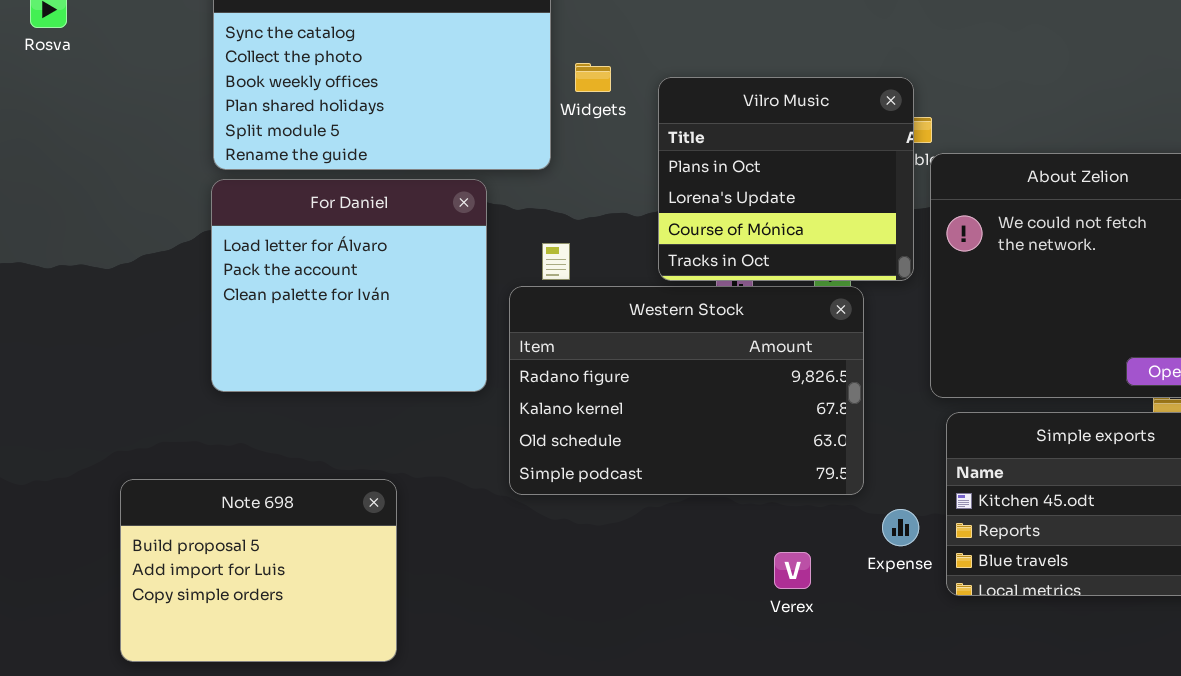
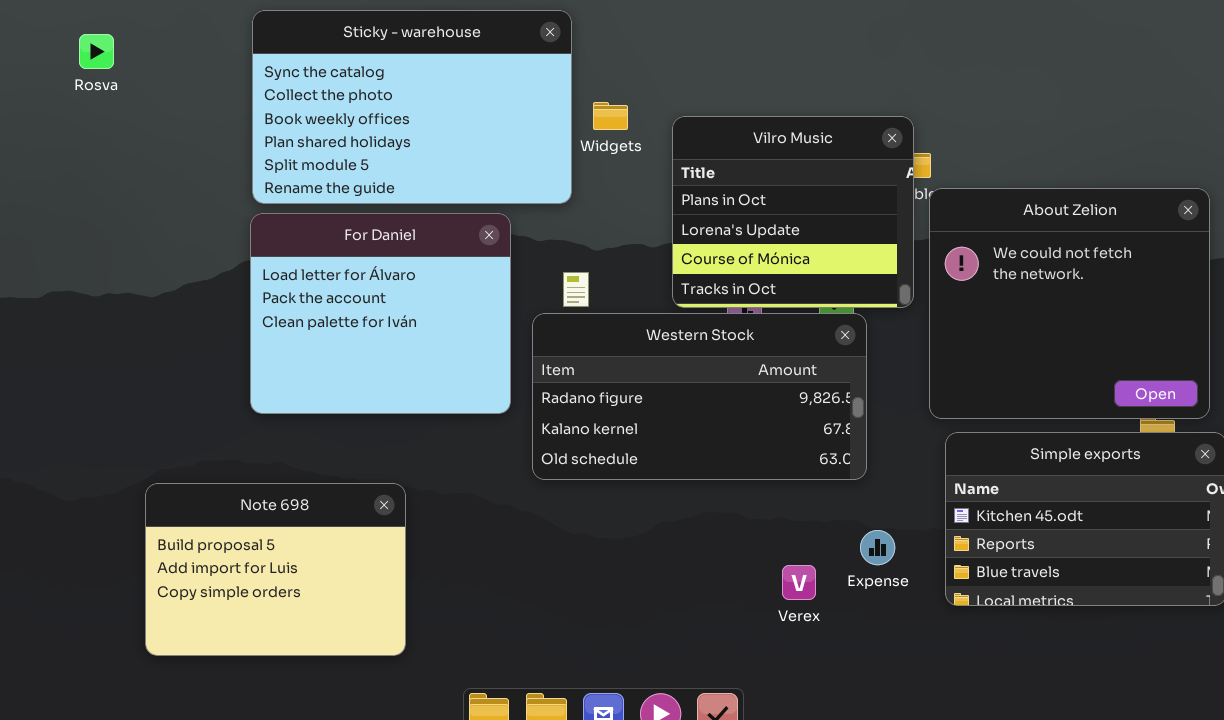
Western Stock: [509,286,864,495] -> [532,313,867,480], resized
Note 698: [120,479,397,662] -> [145,483,406,656], moved
Expense: [882,509,919,546] -> [860,530,895,565], moved

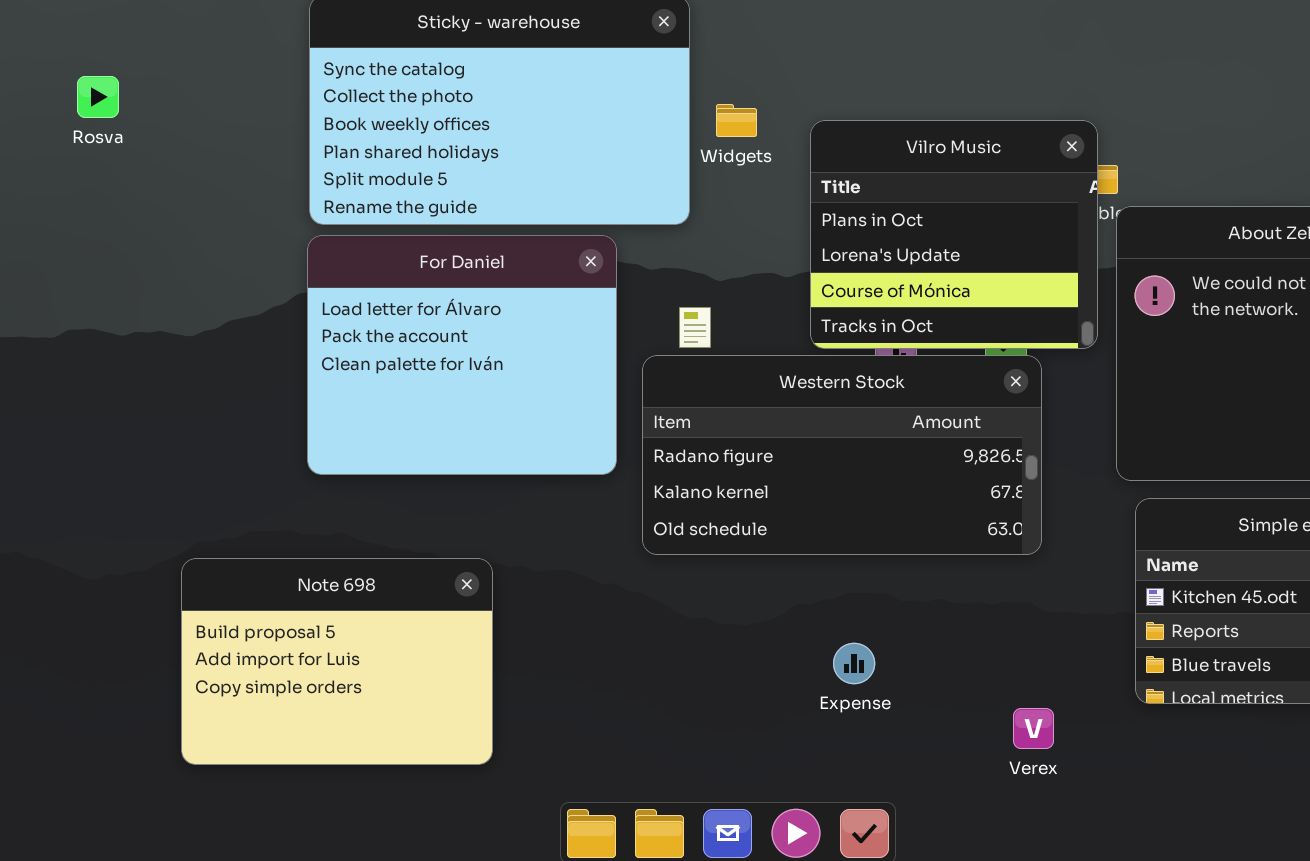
Rosva: [79,34,114,69] -> [77,76,119,118], moved
Expense: [860,530,895,565] -> [833,643,875,684], moved
Verex: [782,565,816,600] -> [1013,708,1054,749], moved

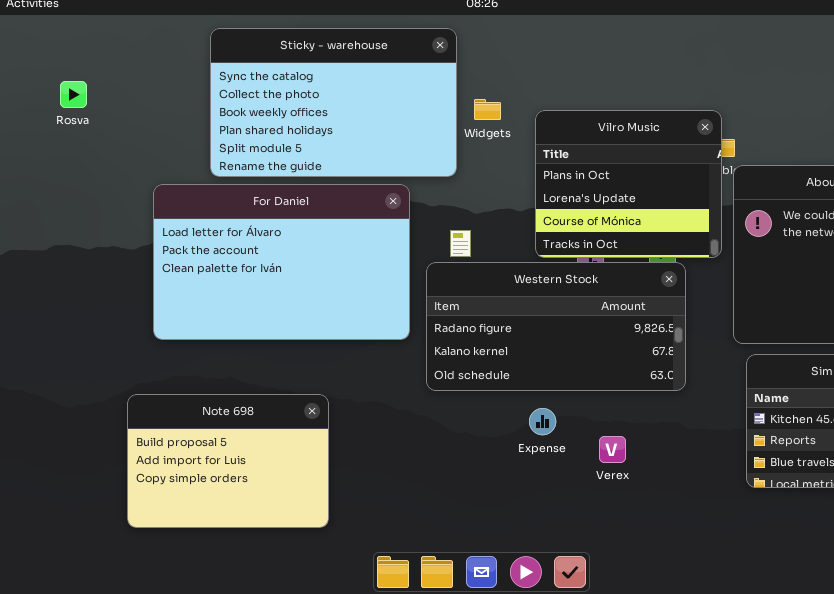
For Daniel: [307,235,617,475] -> [153,184,410,340], resized
Expense: [833,643,875,684] -> [529,408,556,435], moved
Verex: [1013,708,1054,749] -> [599,436,626,463], moved

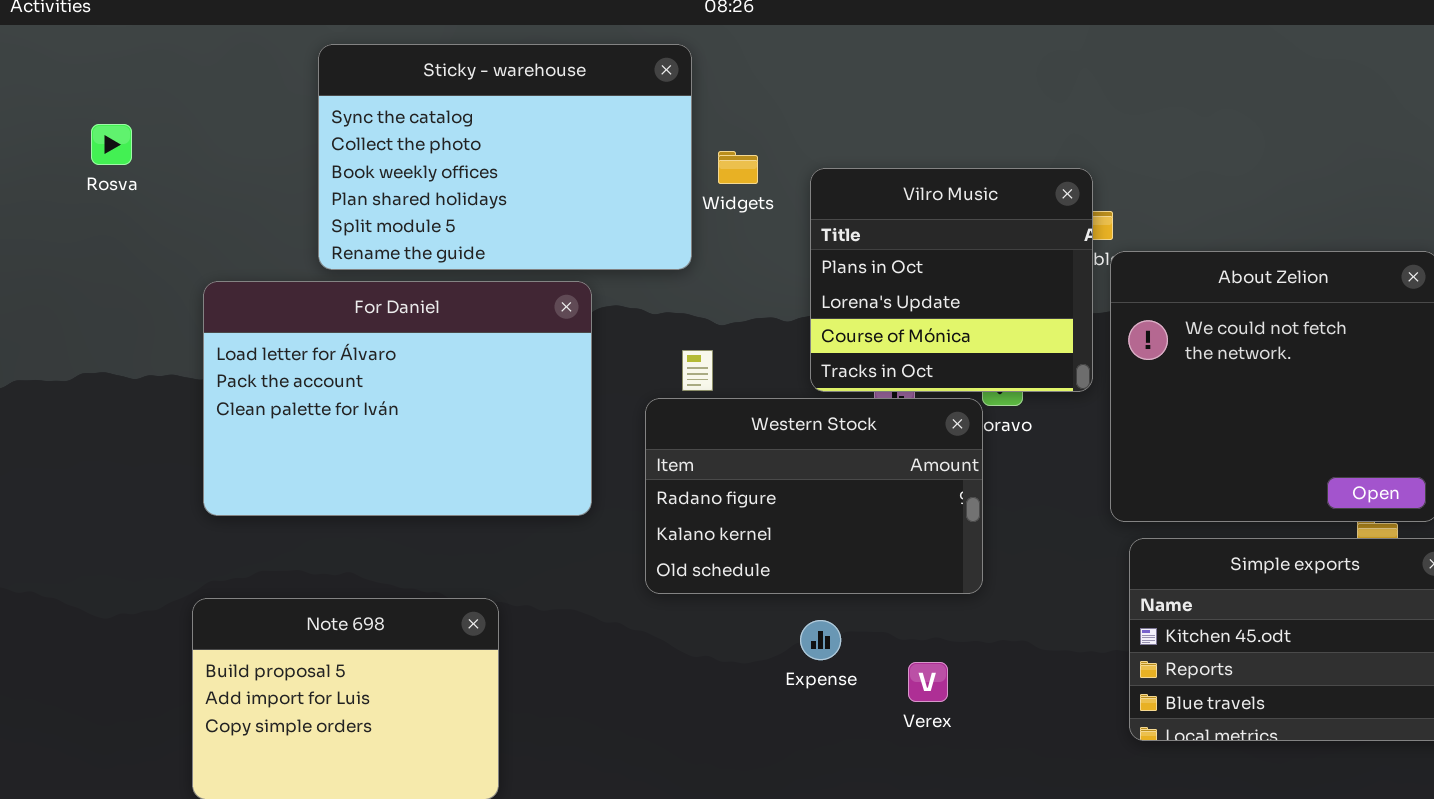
For Daniel: [153,184,410,340] -> [203,281,592,516], moved
Western Stock: [426,262,686,391] -> [645,398,983,594], resized

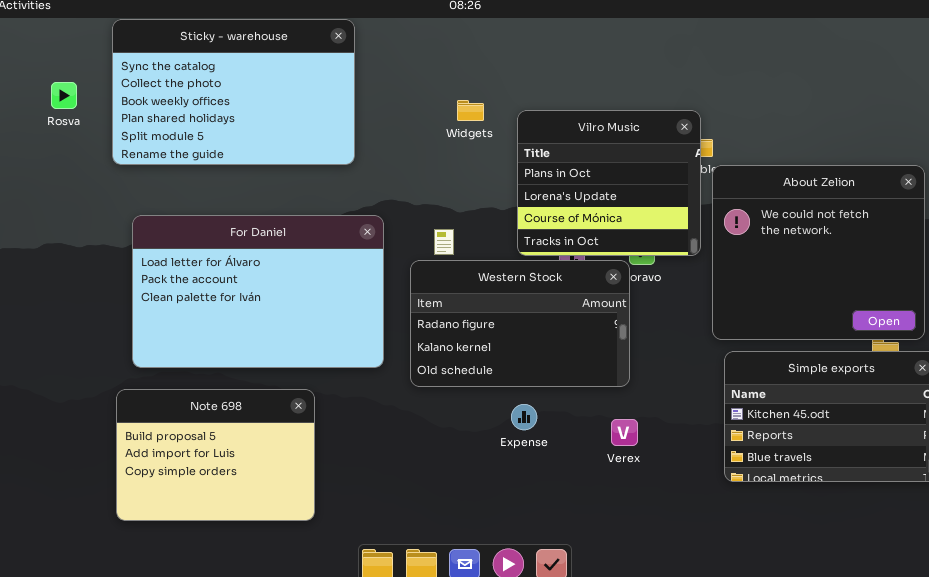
Sticky - warehouse: [318,44,692,270] -> [112,19,355,165], moved
For Daniel: [203,281,592,516] -> [132,215,384,368], moved
Verex: [908,662,948,702] -> [611,419,638,446], moved

